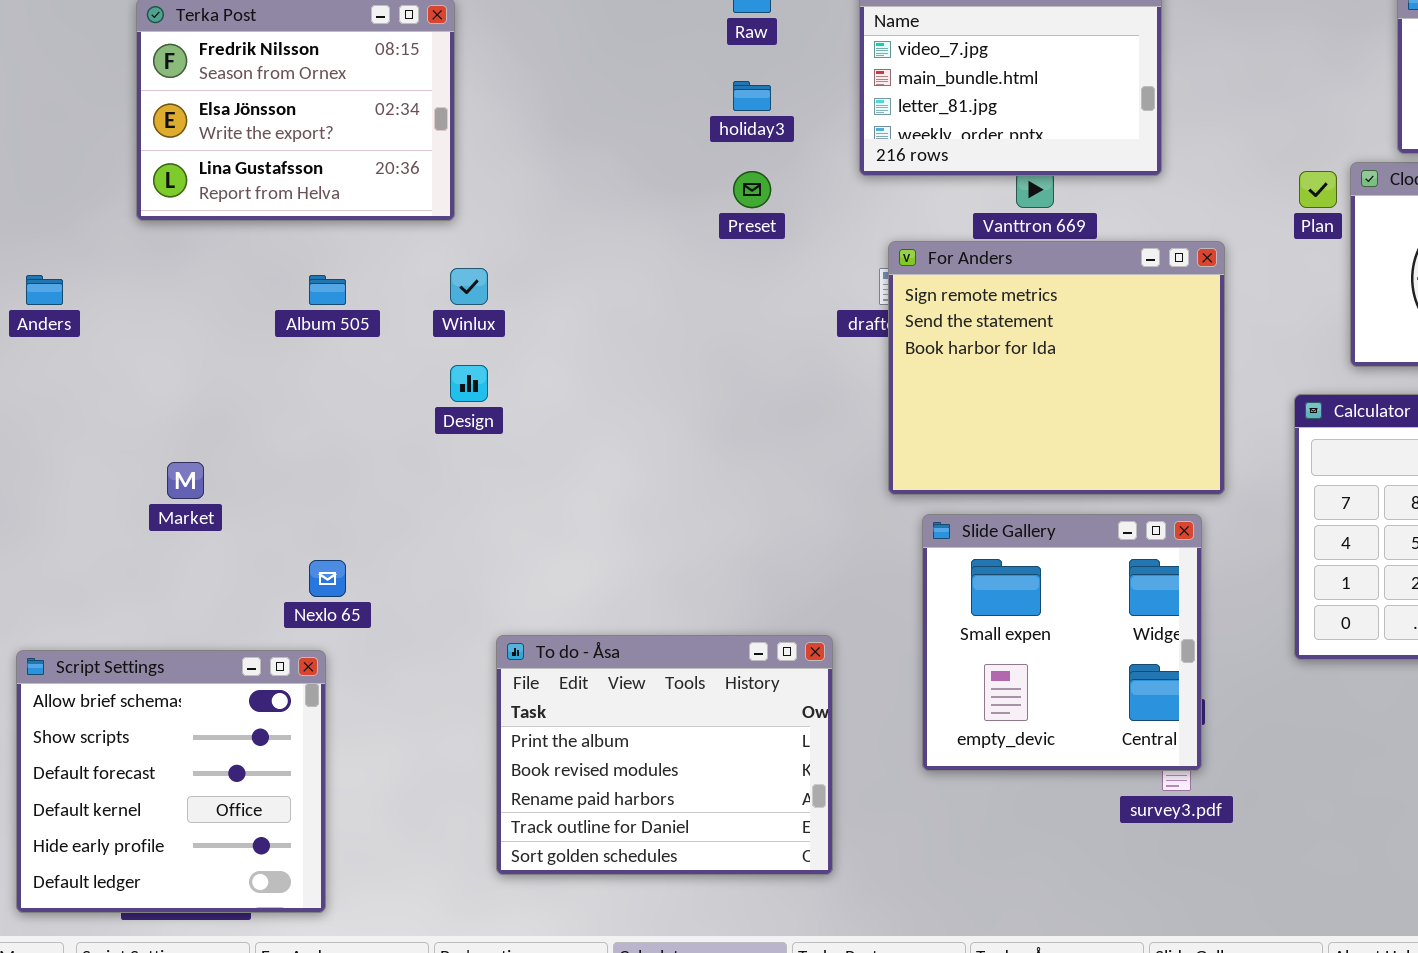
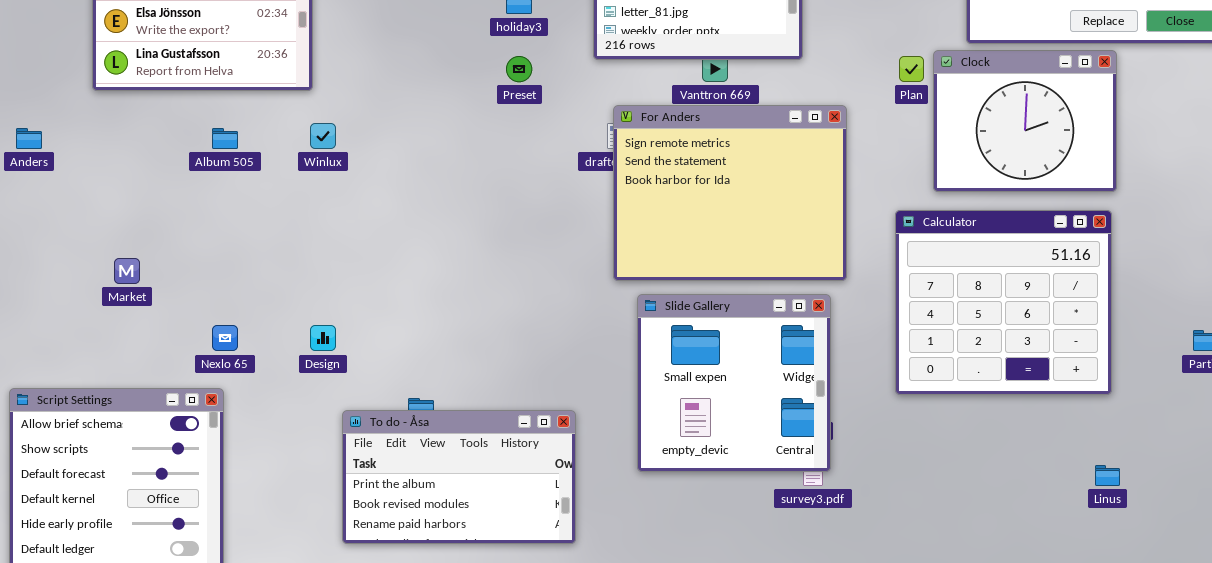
Design: [450,365,488,402] -> [310,325,336,351], moved
To do - Åsa: [496,635,833,875] -> [342,410,576,544], resized

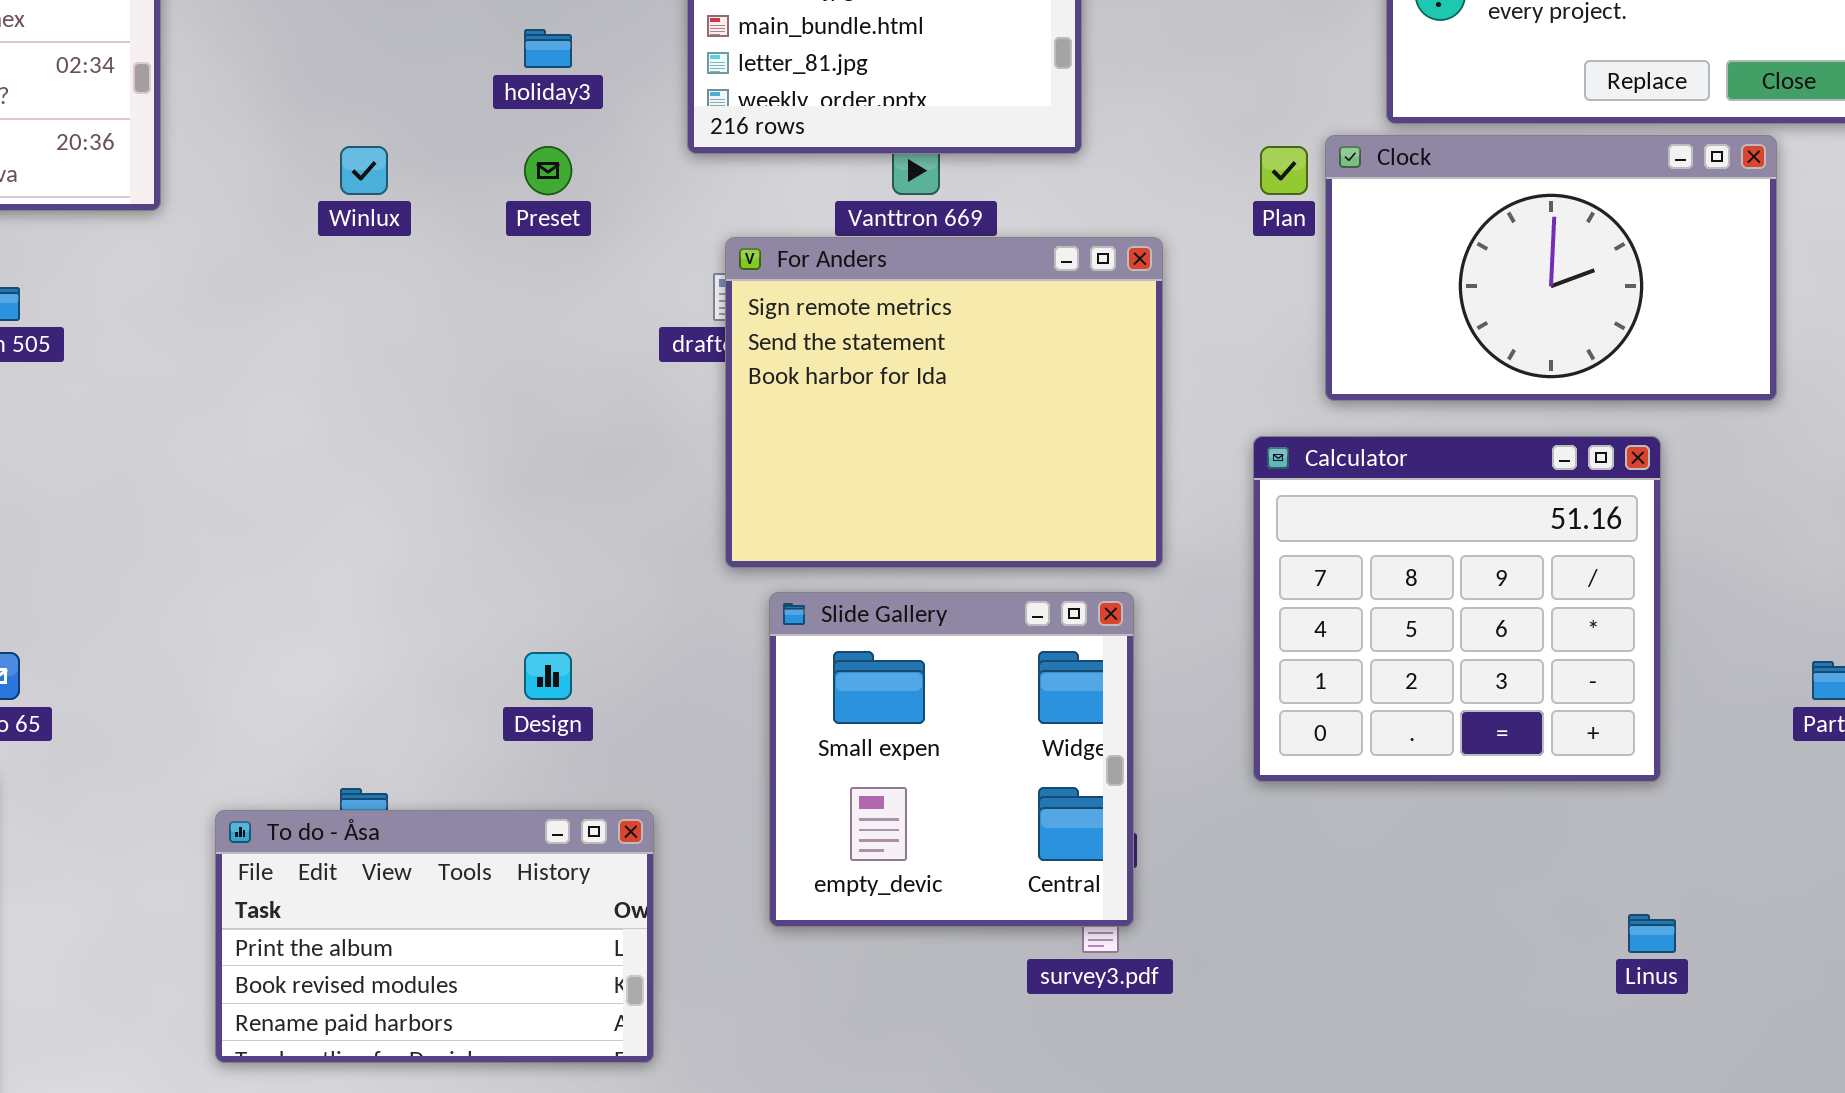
Clock: [933,50,1117,192] -> [1325,135,1777,401], resized
Winlux: [310,123,336,149] -> [340,146,388,195], moved
Design: [310,325,336,351] -> [524,652,572,700], moved

